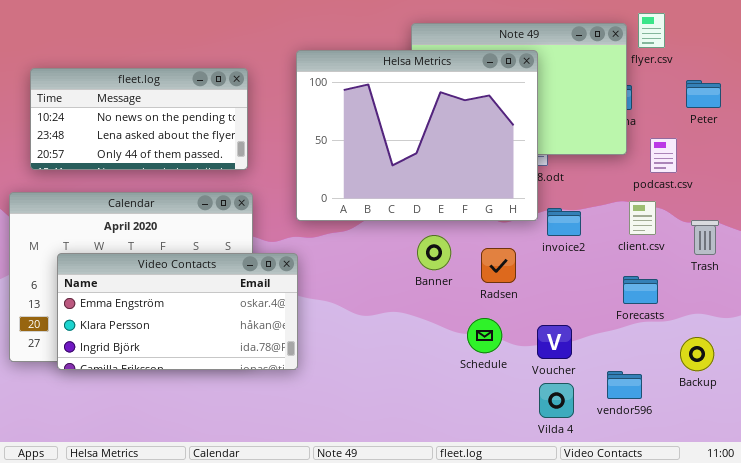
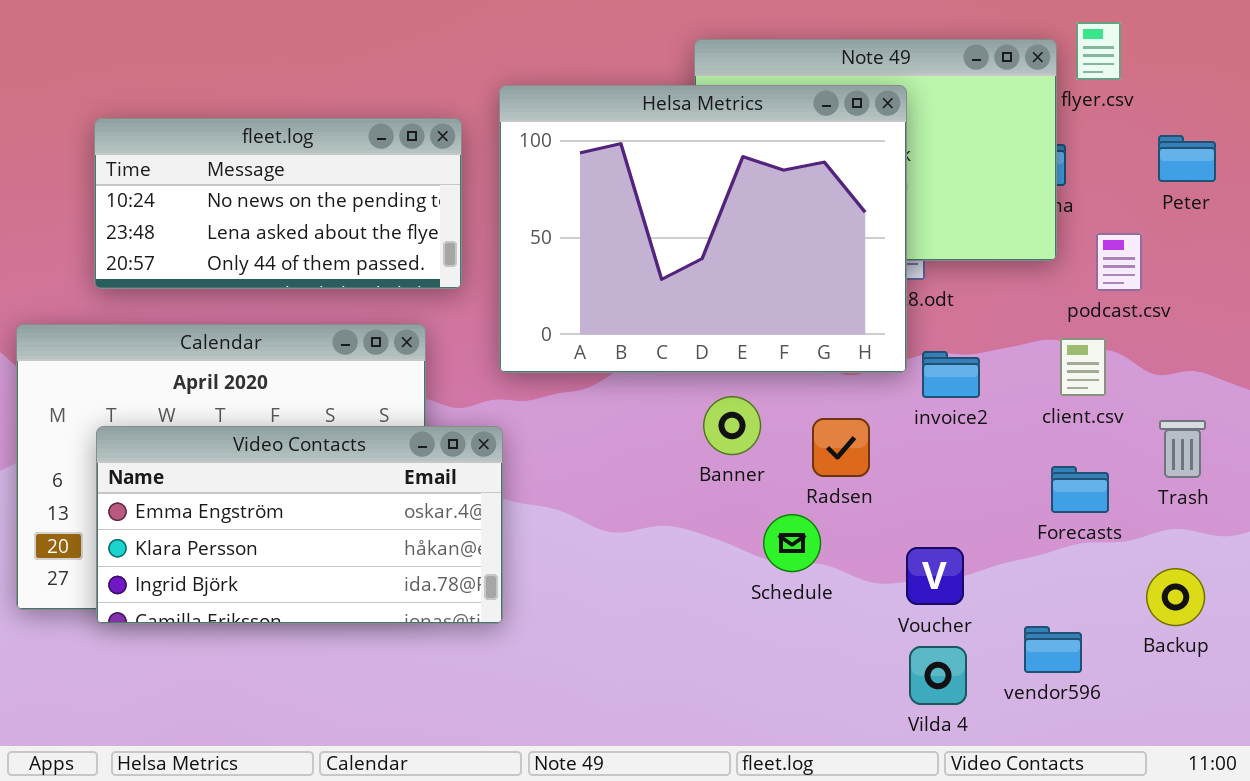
fleet.log: [30,68,248,170] -> [94,118,462,289], moved
Trash: [691,220,719,255] -> [1159,420,1206,478], moved
Schedule: [467,318,502,353] -> [763,514,821,572], moved

